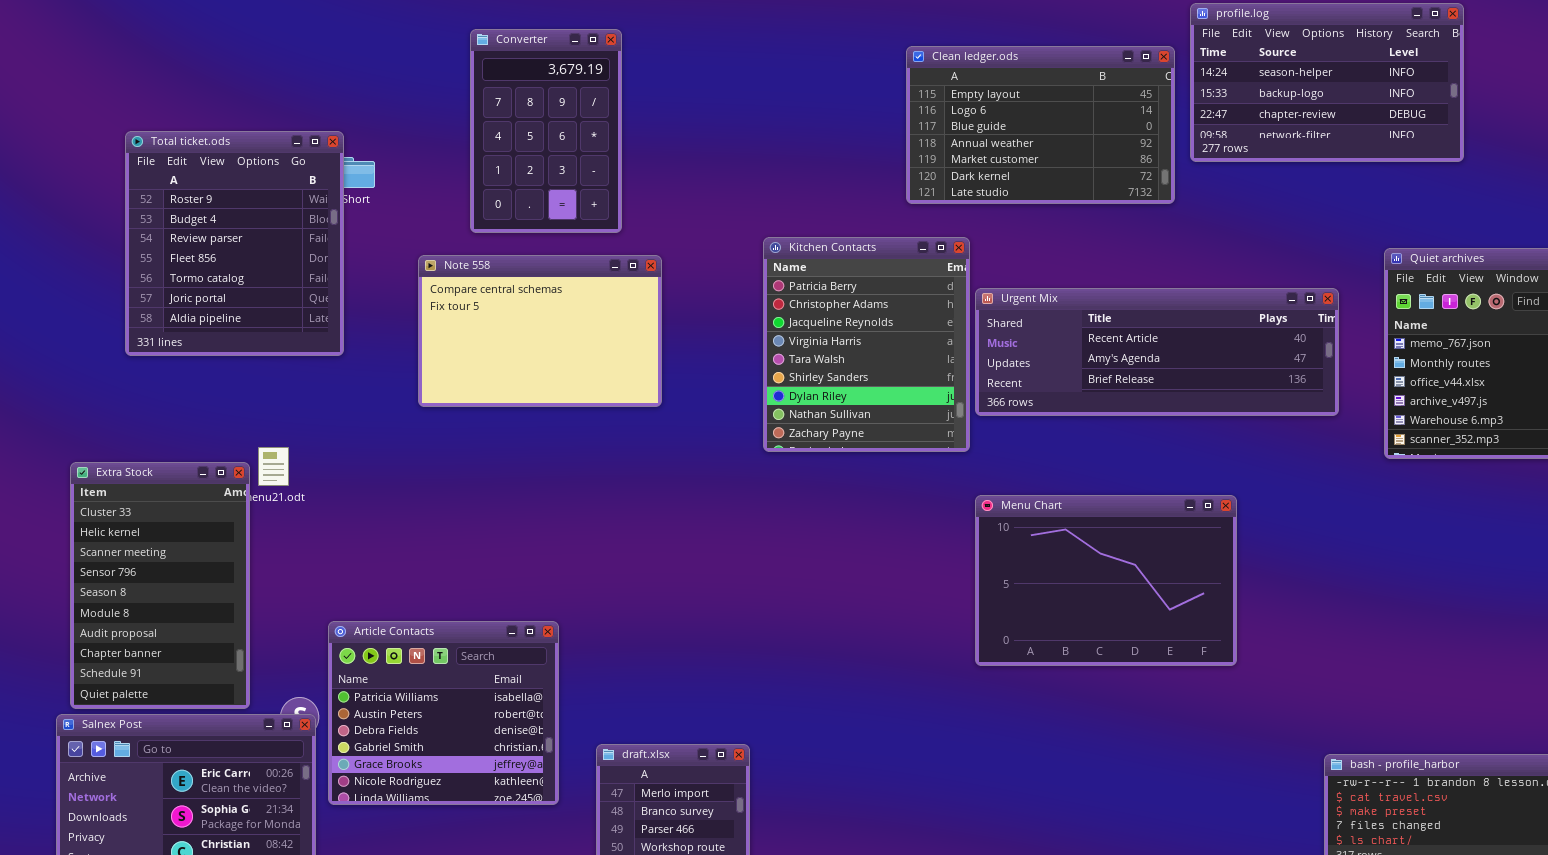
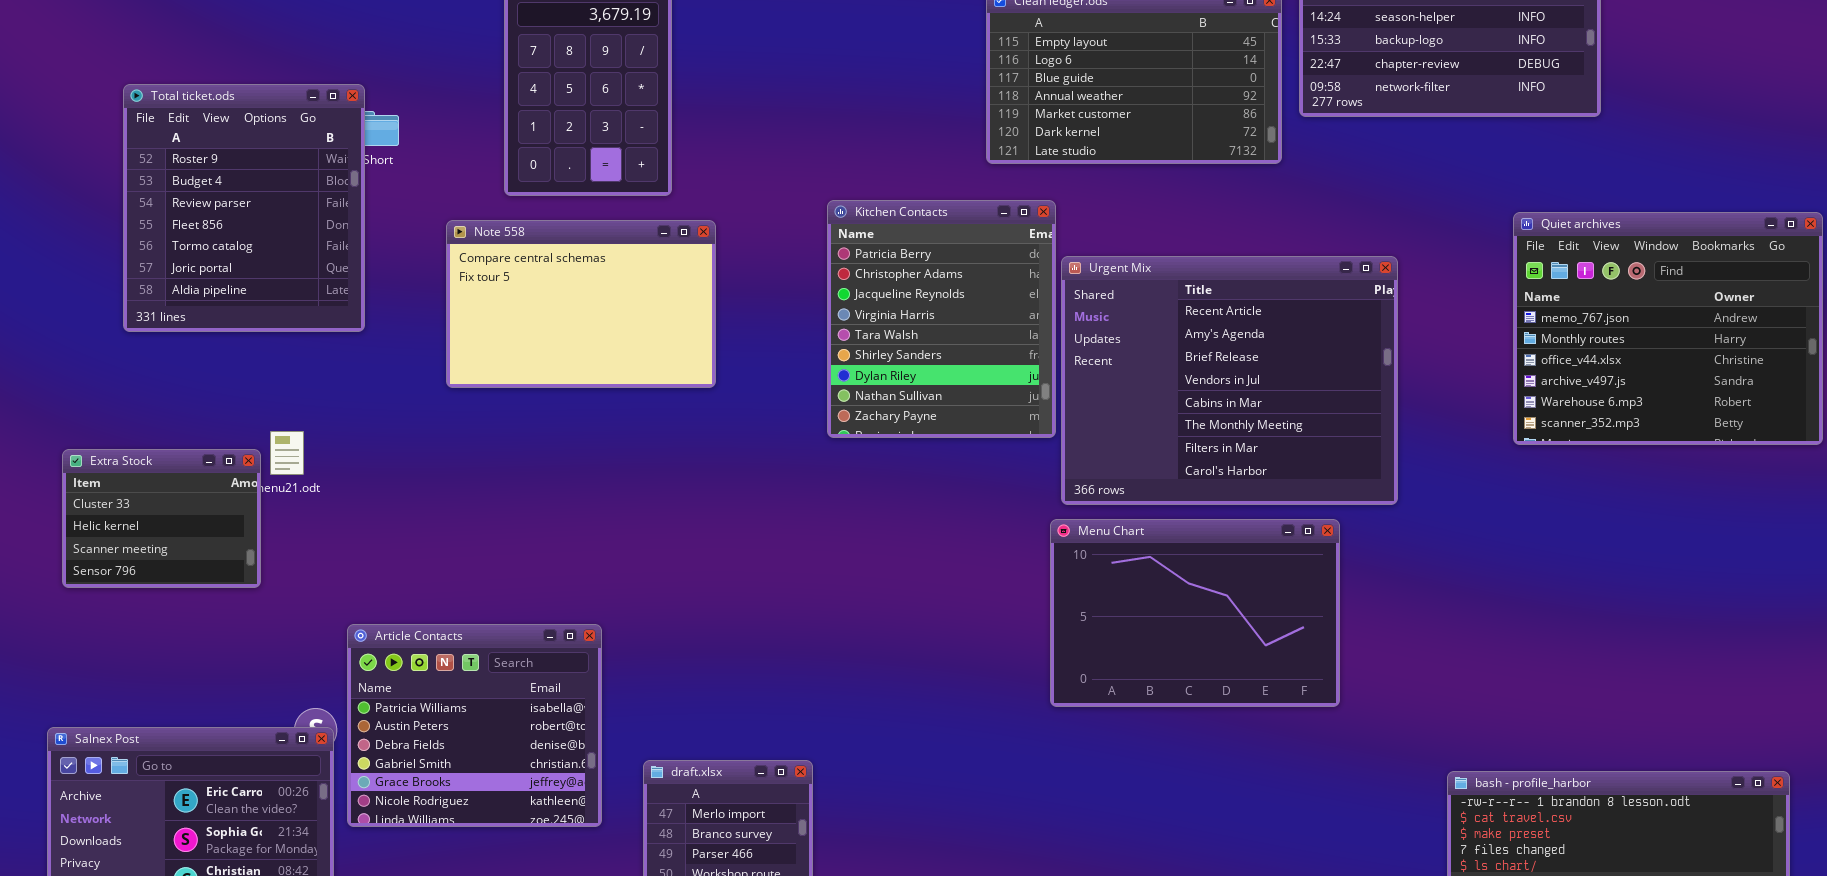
Urgent Mix: [975,288,1339,416] -> [1061,256,1398,505], resized
Extra Stock: [70,462,250,709] -> [62,449,261,588], resized
Menu Chart: [975,495,1237,666] -> [1050,519,1340,707], moved

